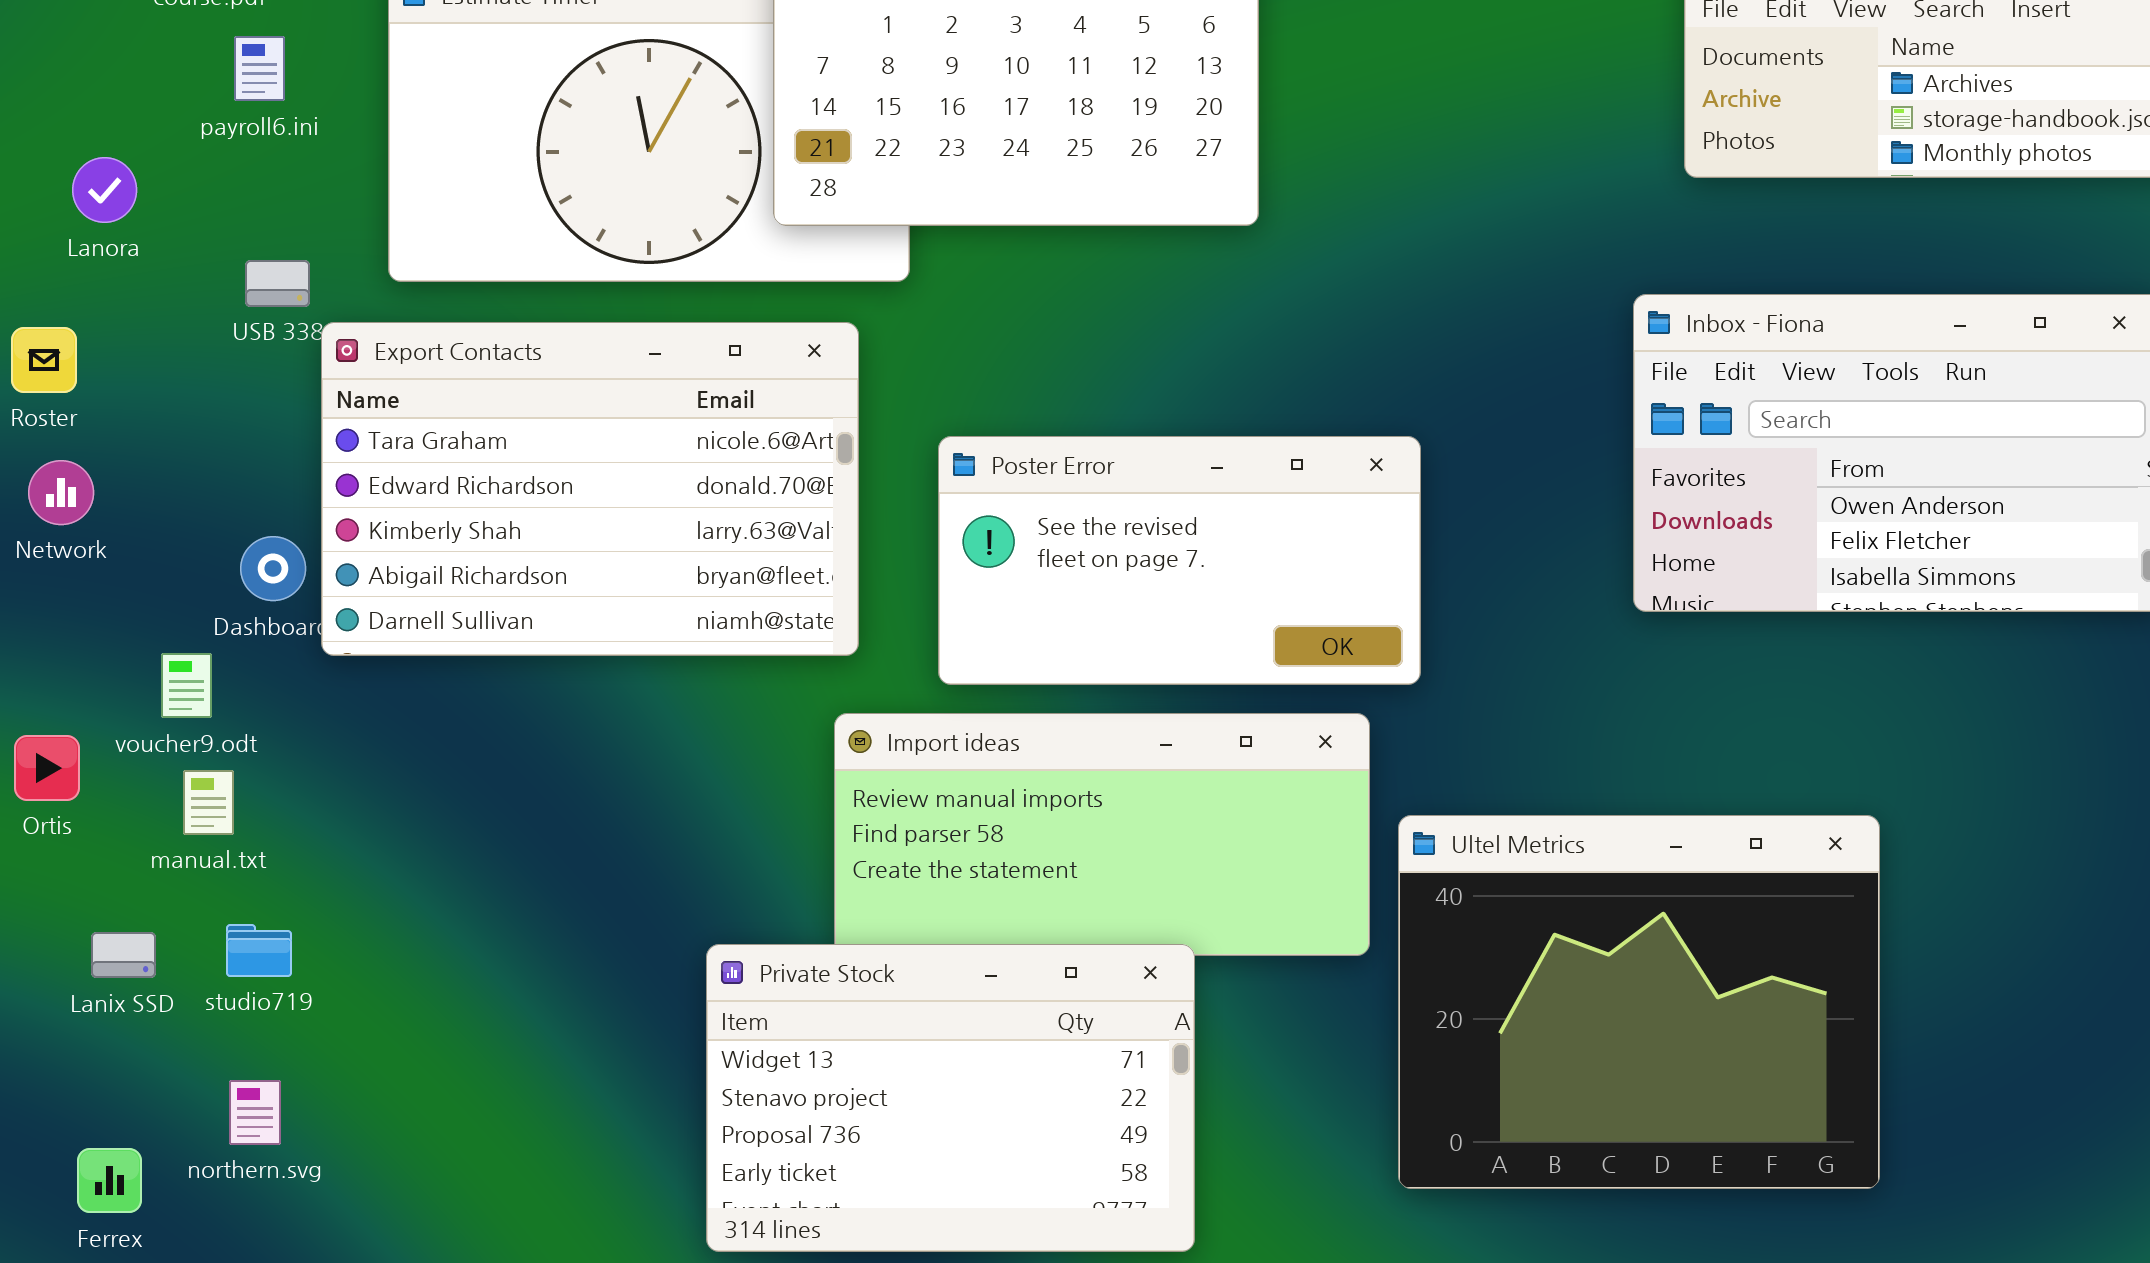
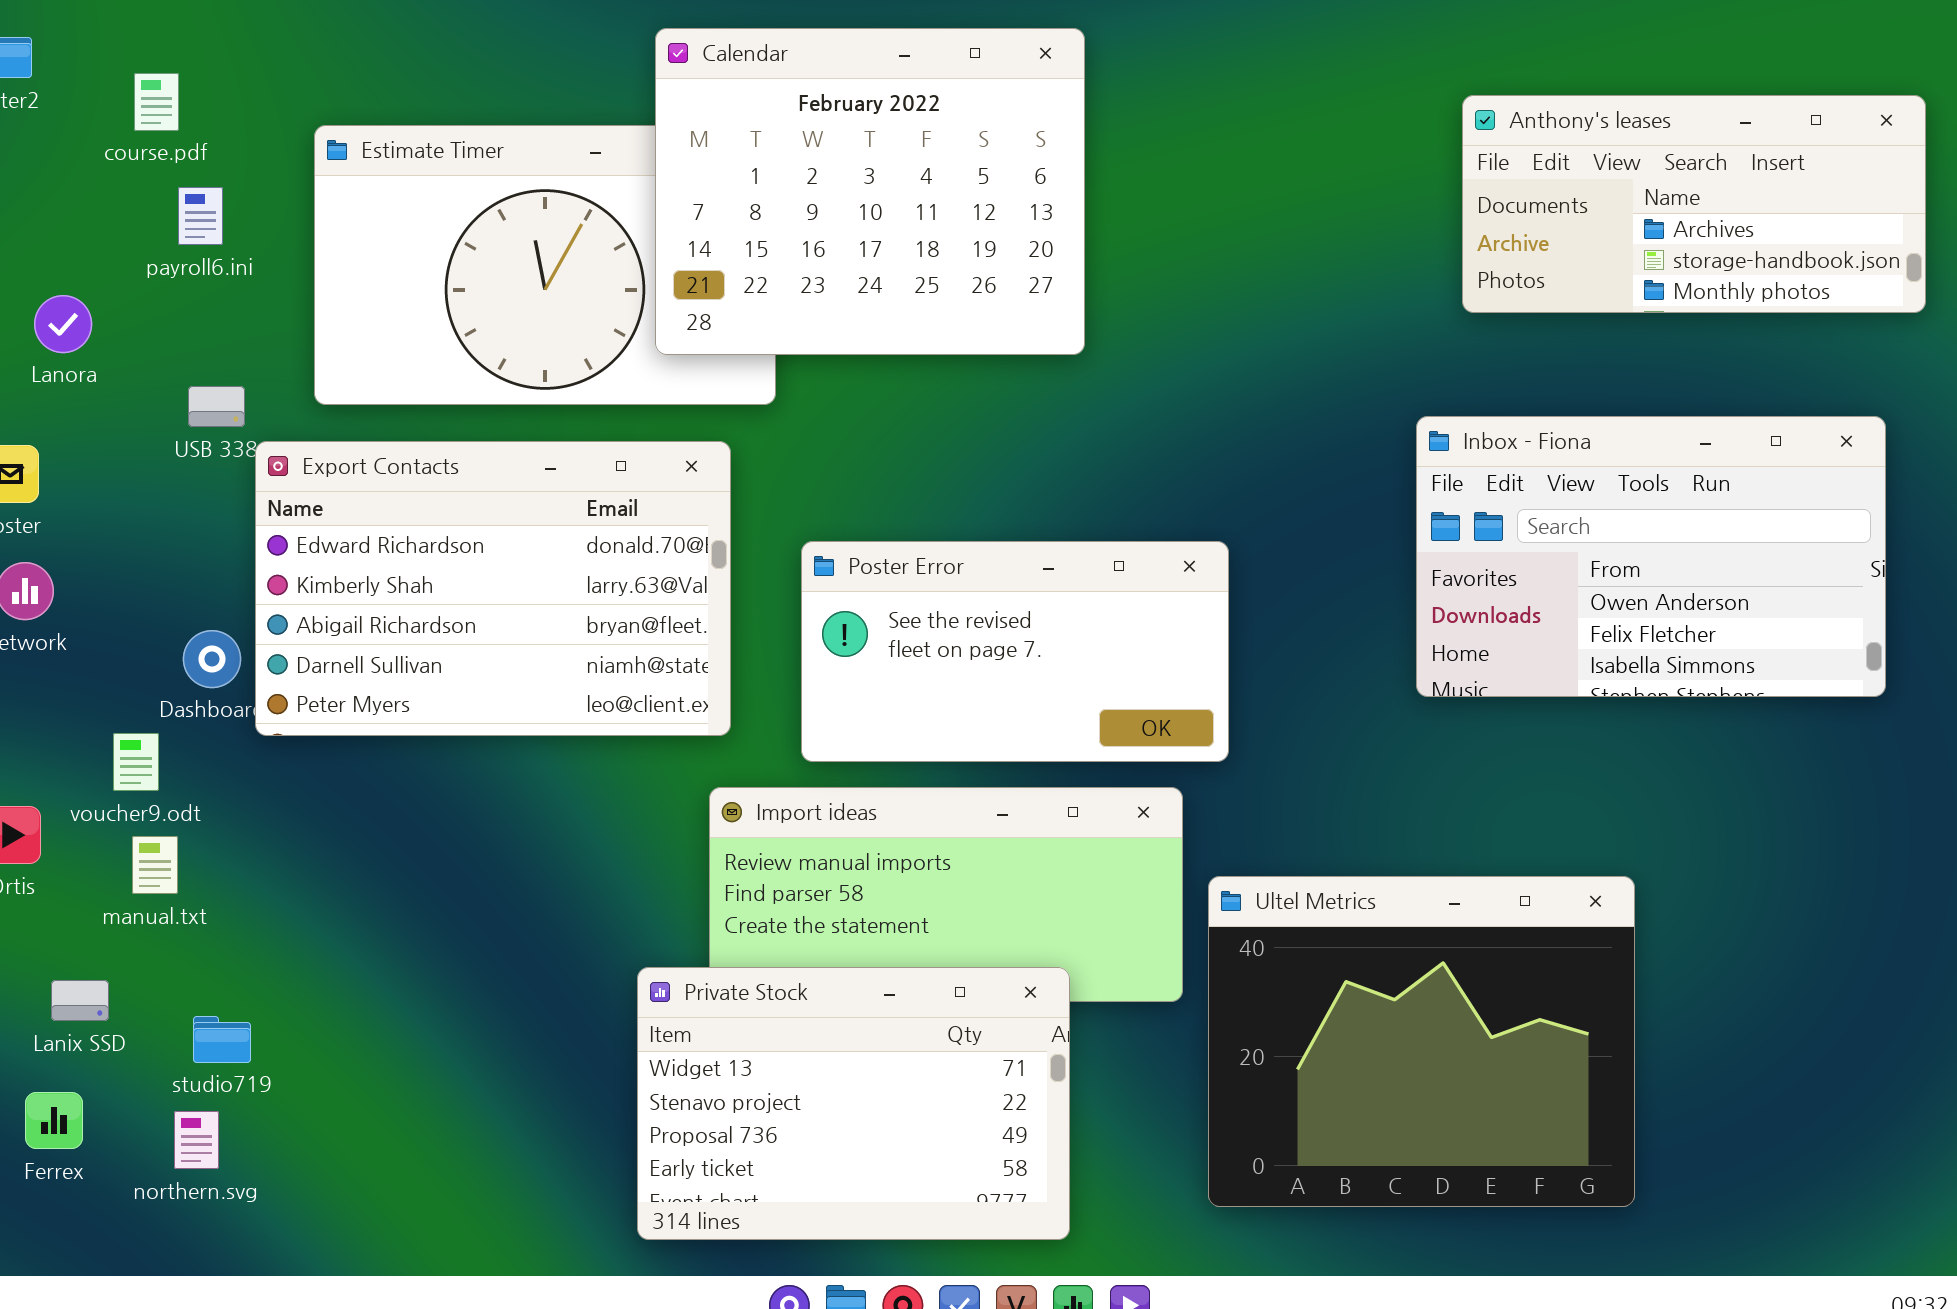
Export Contacts: [321,322,859,656] -> [255,441,731,736], scrolled down 1 row
studio719: [226,924,292,977] -> [193,1016,251,1063], moved
Private Stock: [706,944,1195,1252] -> [637,967,1070,1240], moved
Ferrex: [77,1148,142,1213] -> [25,1092,83,1149], moved

